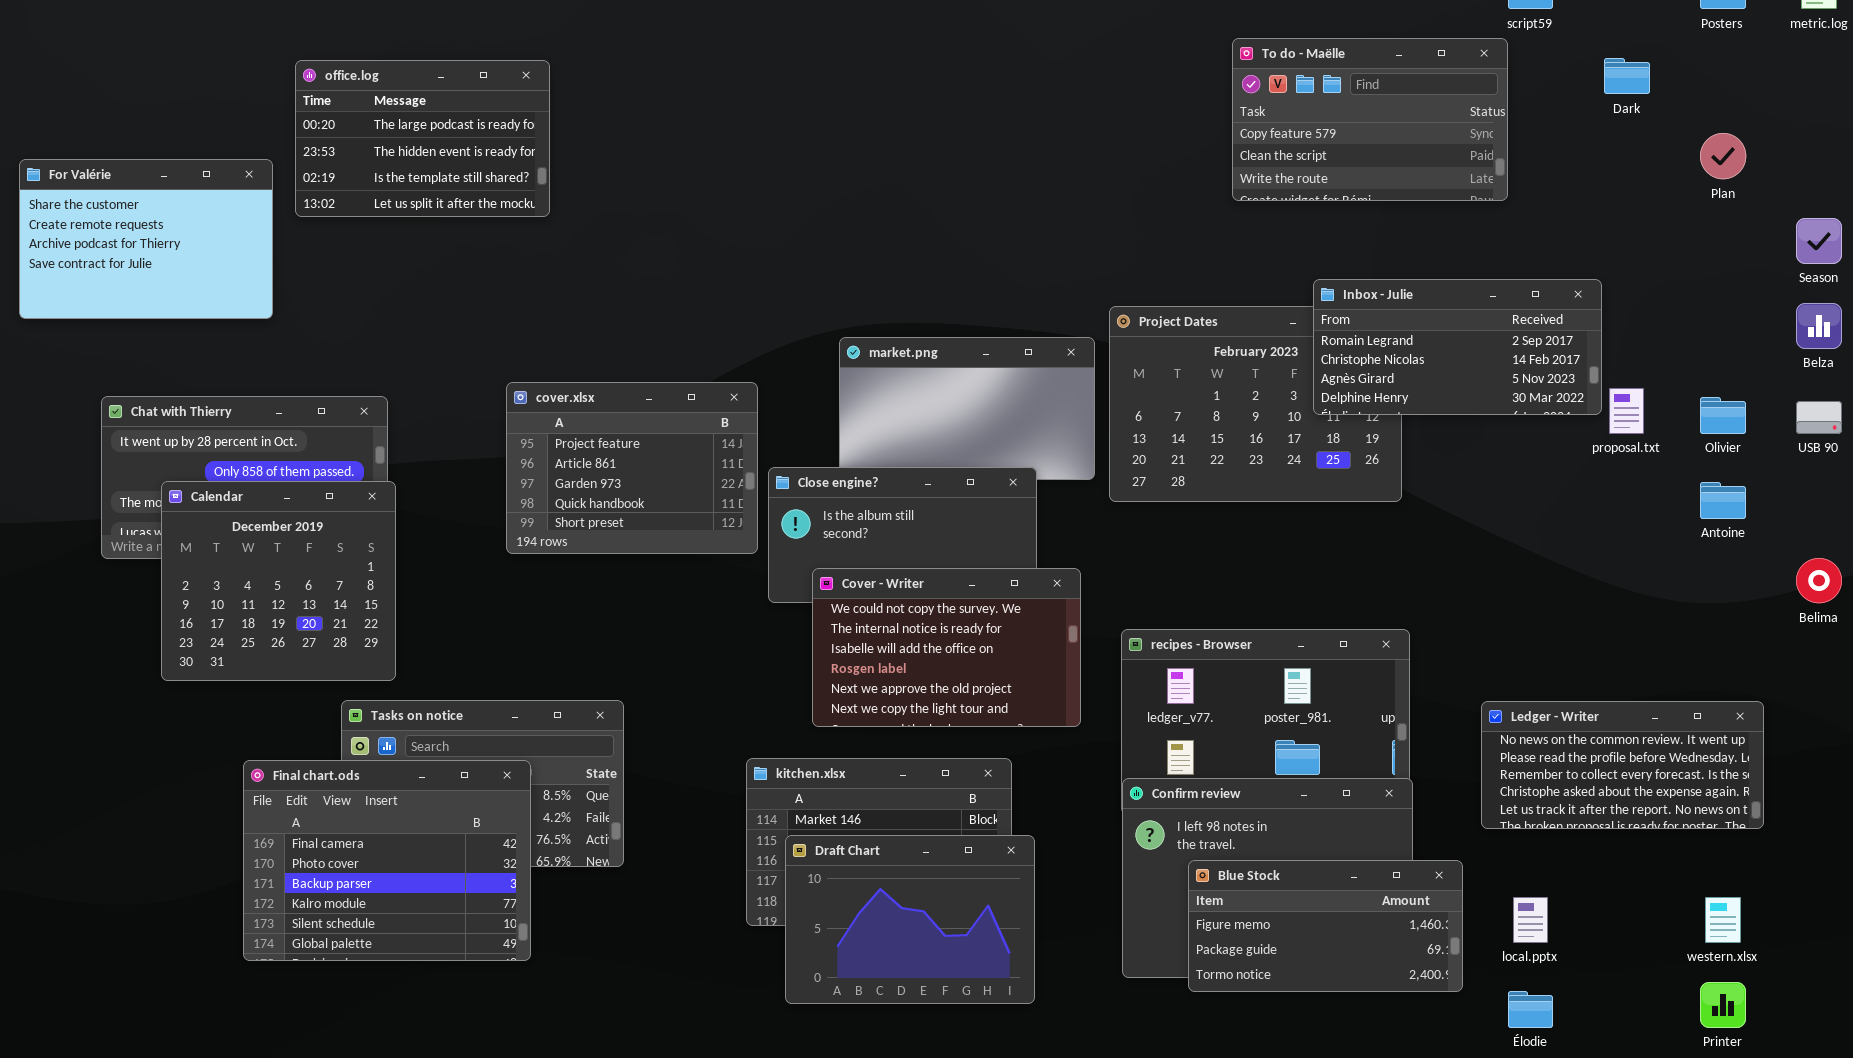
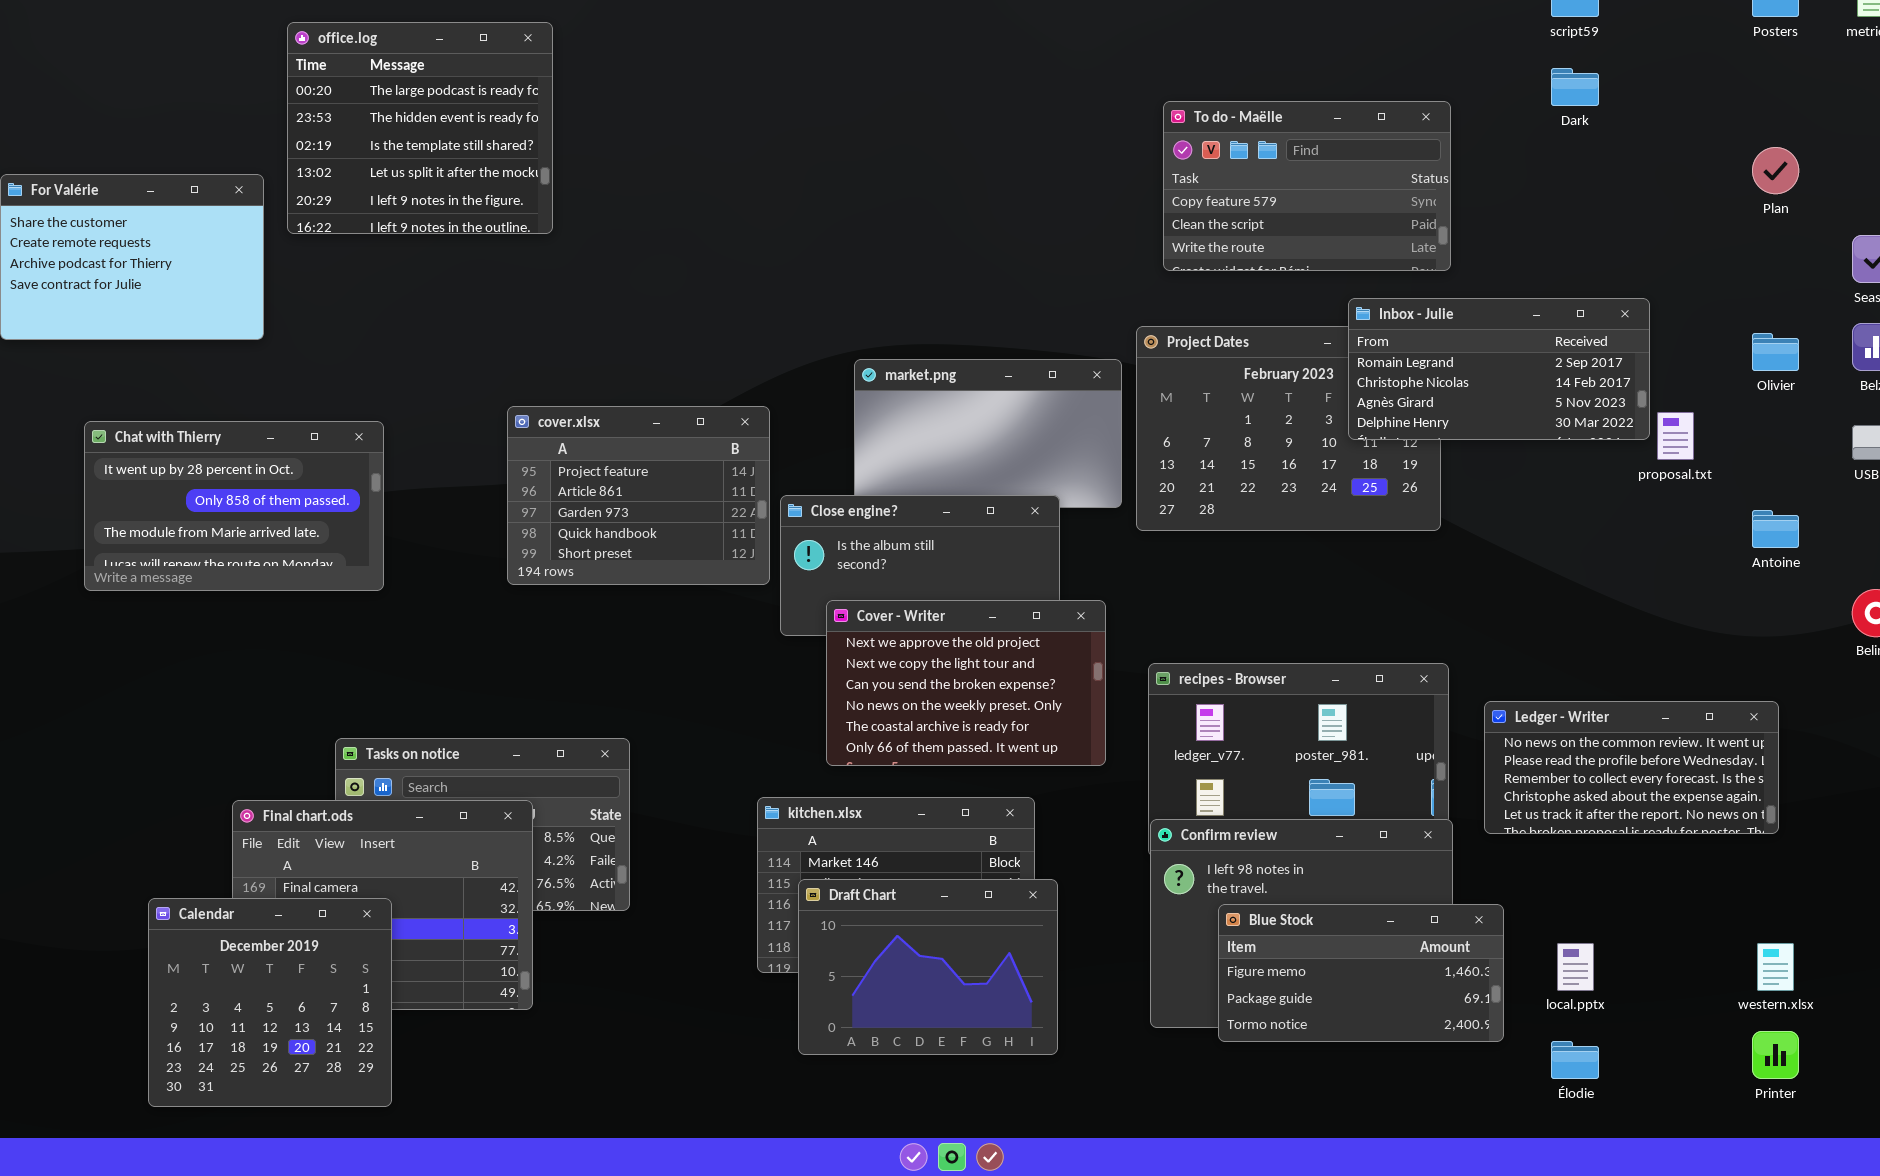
To do - Maëlle: [1232,38,1508,201] -> [1163,101,1451,271], moved
Dark: [1604,58,1650,94] -> [1551,68,1599,106], moved
office.log: [295,60,550,217] -> [287,22,553,234], resized
Olivier: [1700,397,1746,434] -> [1752,333,1799,371], moved
Calendar: [161,481,396,681] -> [148,898,392,1107], moved
Cover - Writer: [812,568,1081,727] -> [826,600,1106,766], scrolled down 4 rows
Ledger - Writer: [1481,701,1764,829] -> [1484,701,1779,834], moved

